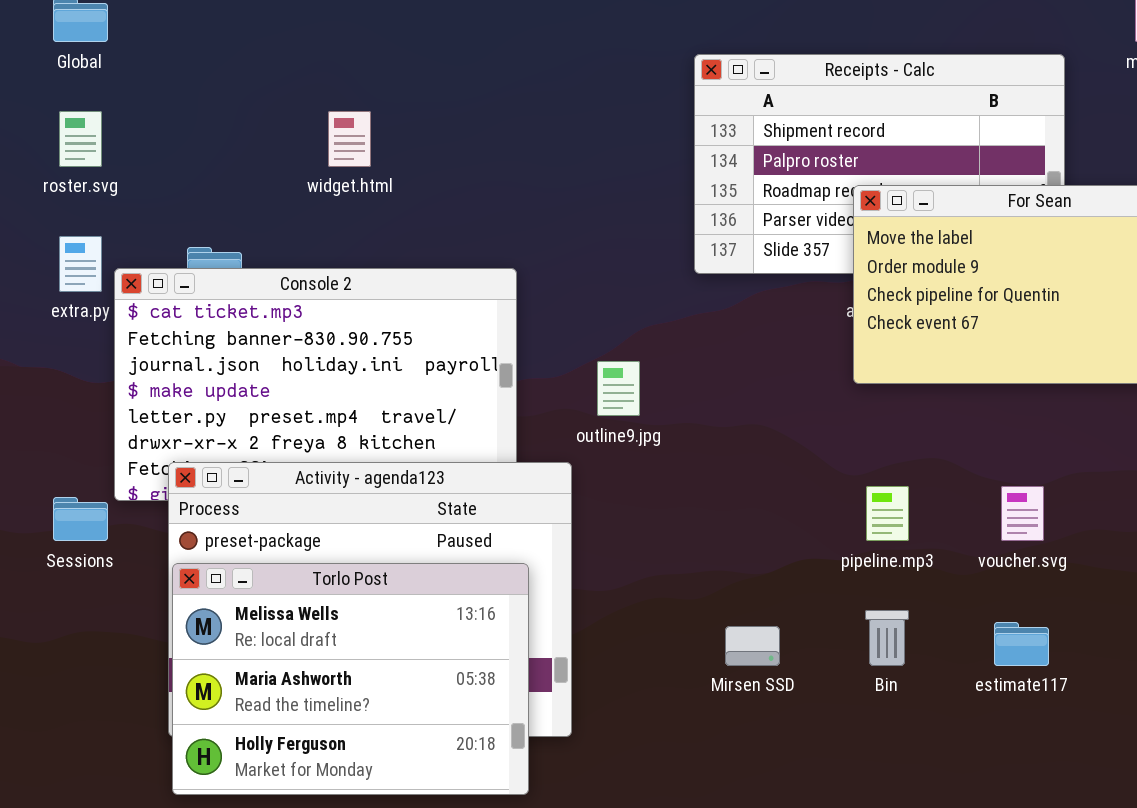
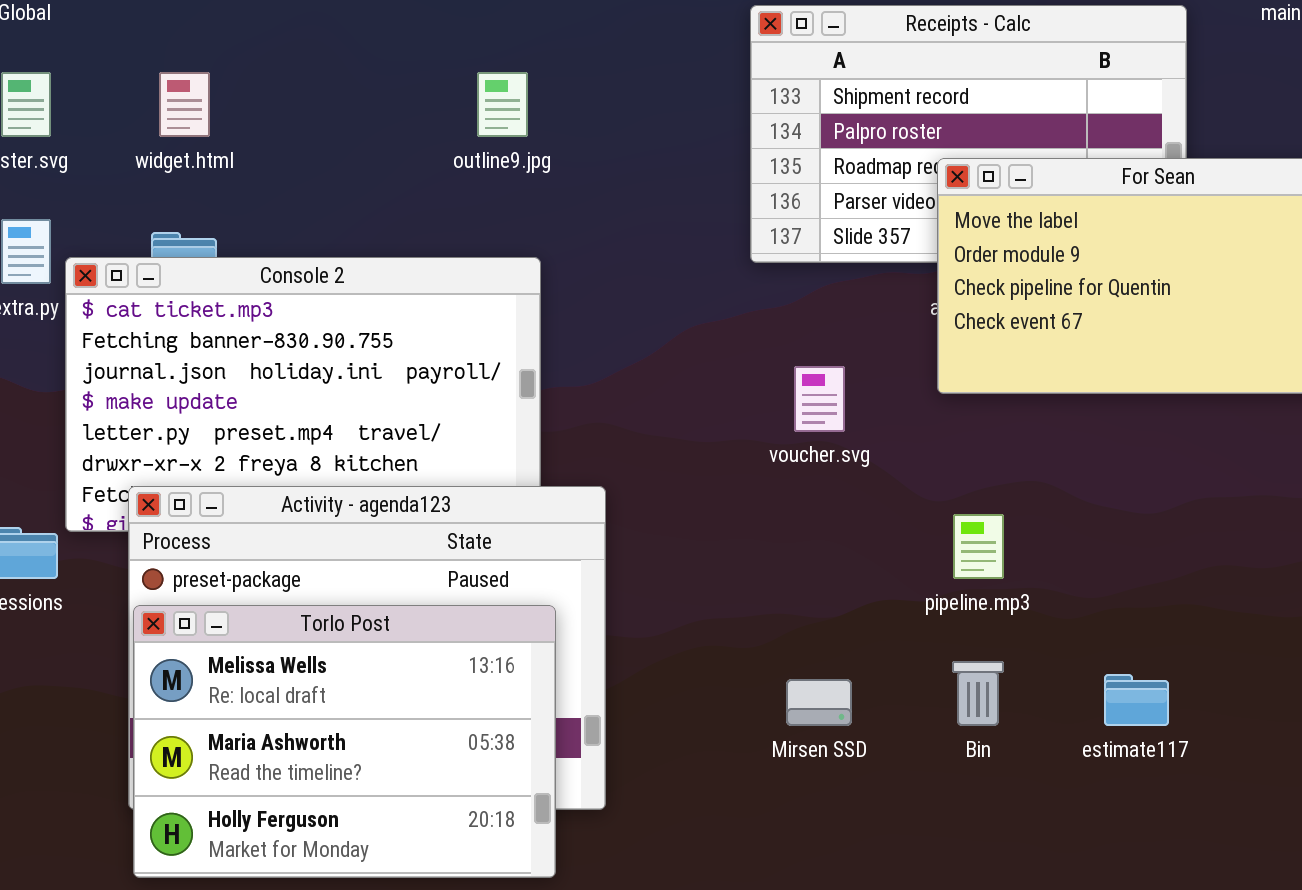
widget.html: [328,111,371,167] -> [159,72,210,137], moved
outline9.jpg: [597,361,640,416] -> [477,72,528,137], moved
voucher.svg: [1001,486,1044,541] -> [794,366,845,432], moved

